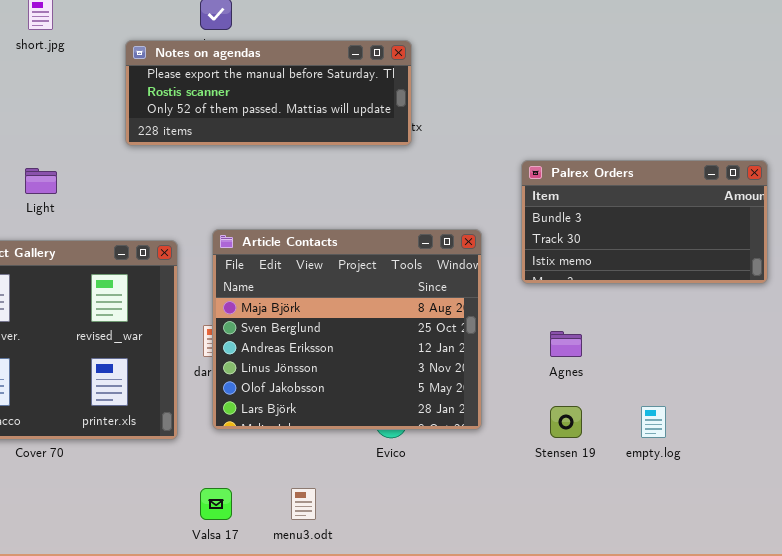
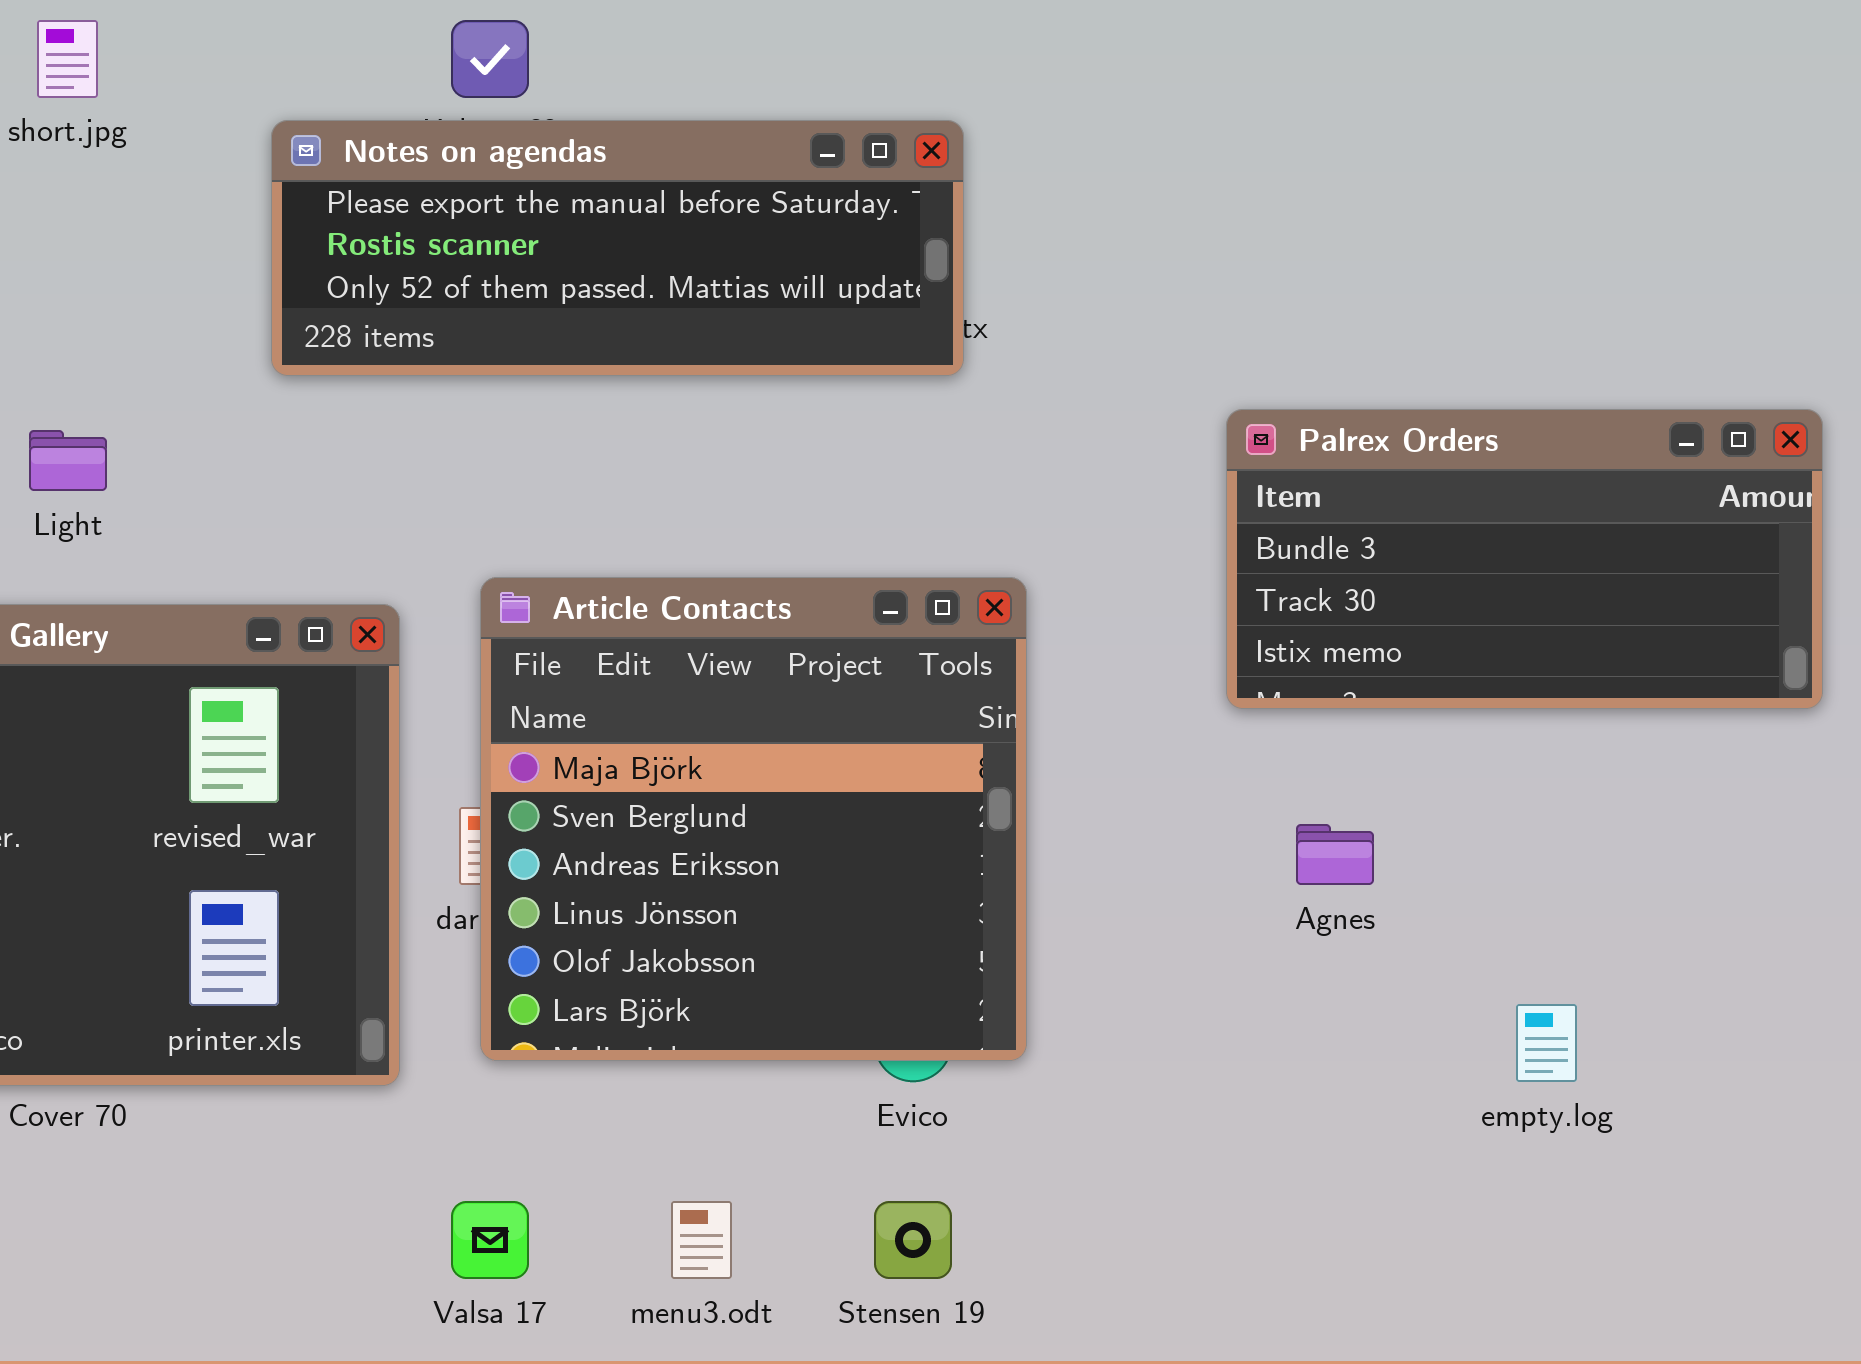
Article Contacts: [212,229,482,430] -> [480,577,1027,1061], resized
Stensen 19: [550,406,582,438] -> [874,1201,952,1279], moved

